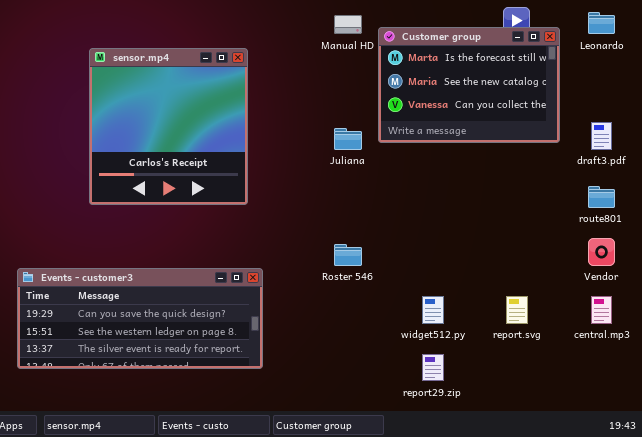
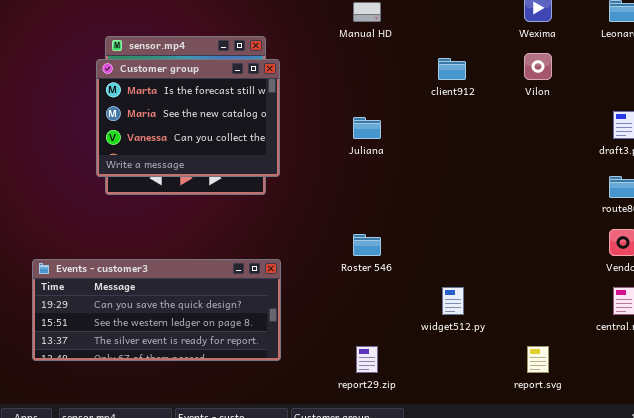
Customer group: [378,27,560,143] -> [96,59,280,177], moved
report.svg: [506,296,528,324] -> [527,346,549,373], moved
report29.zip: [422,354,444,381] -> [356,346,378,373], moved

